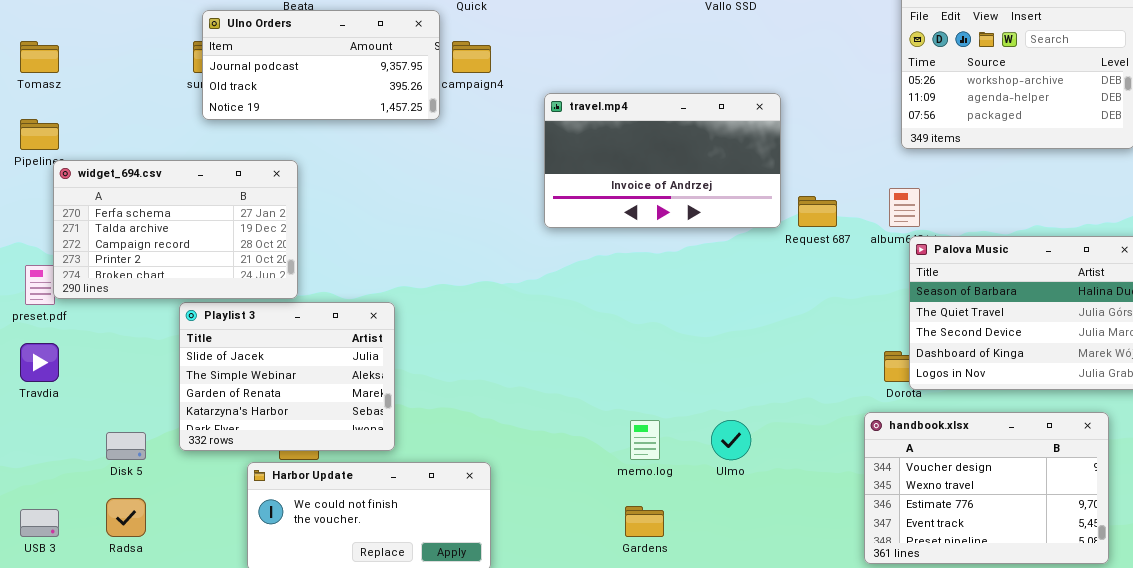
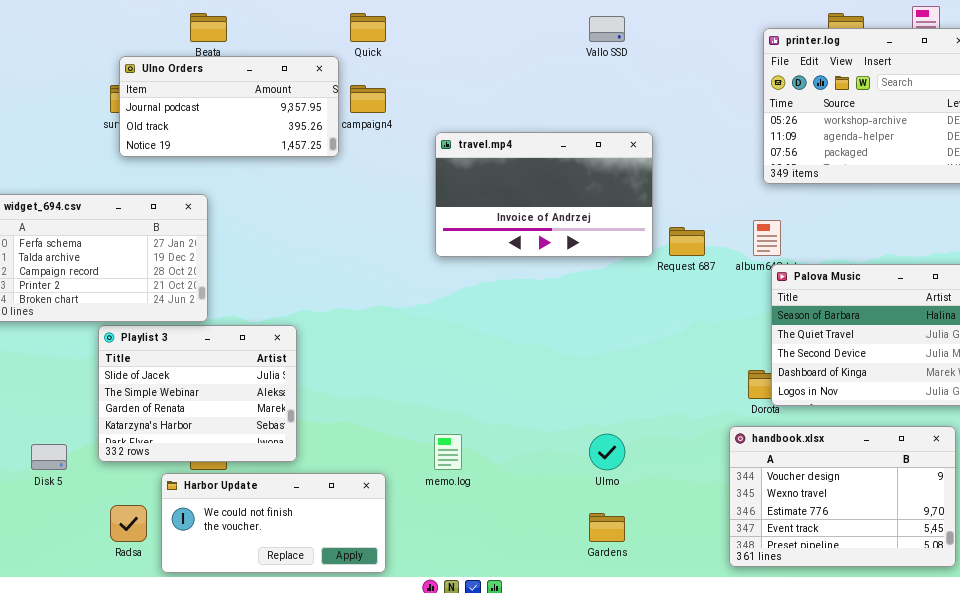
memo.log: [630,420,660,460] -> [434,434,462,470], moved
Radsa: [106,498,146,537] -> [110,505,147,542], moved
Gardens: [625,506,664,537] -> [589,513,625,542], moved

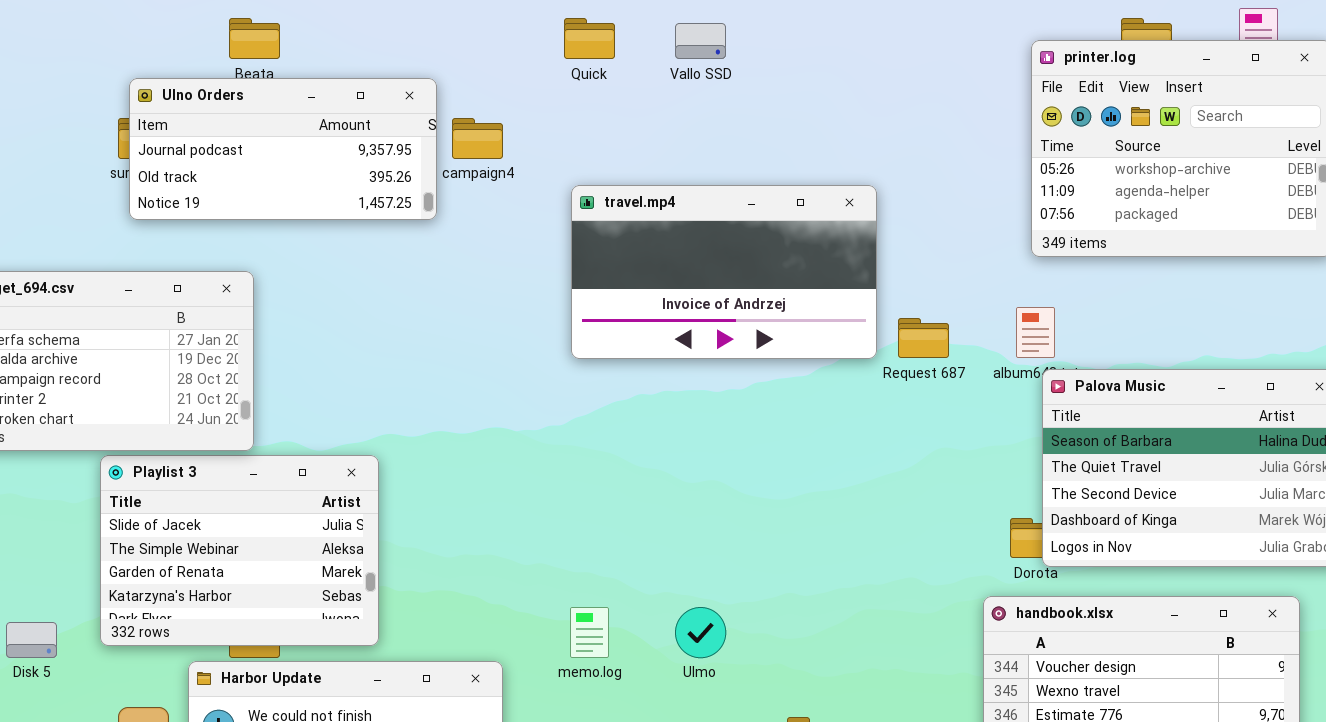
Quick: [350,13,386,42] -> [564,18,615,59], moved
Vallo SSD: [589,16,625,42] -> [675,23,726,59], moved
Ulmo: [589,434,625,470] -> [675,607,726,658], moved

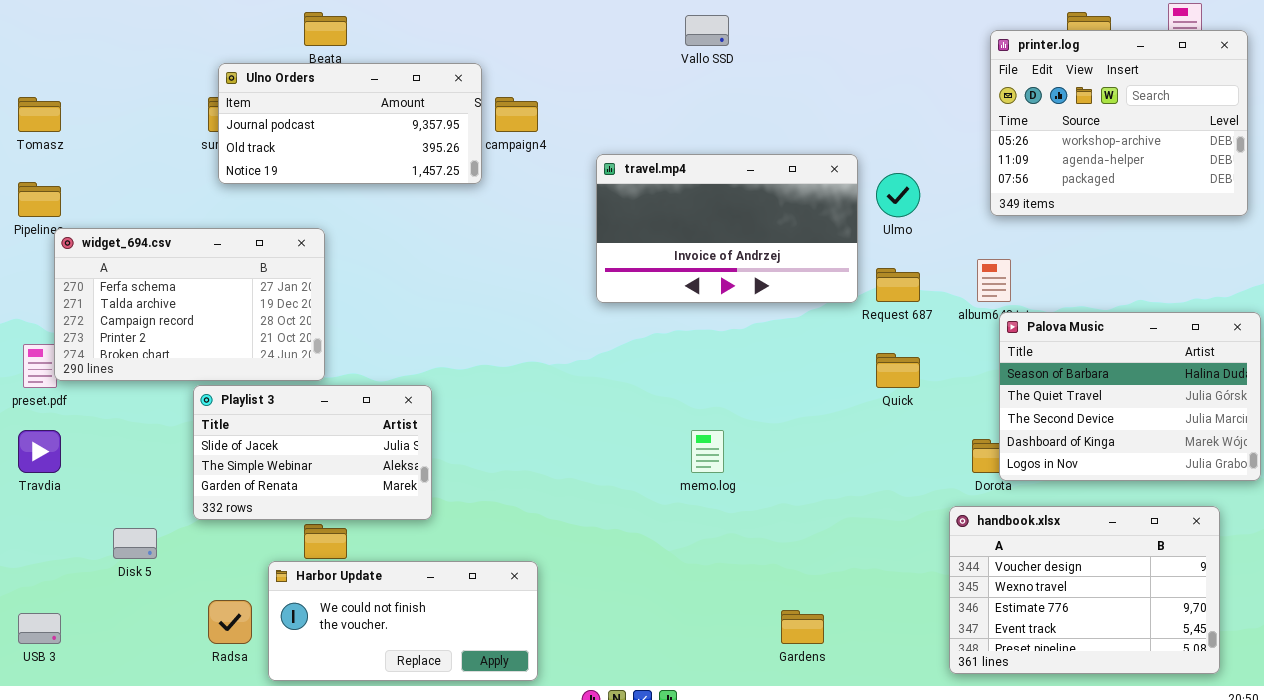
Quick: [564,18,615,59] -> [876,353,920,388], moved
Playlist 3: [100,455,379,646] -> [193,385,432,520], resized
memo.log: [570,607,609,658] -> [691,430,724,473], moved
Ulmo: [675,607,726,658] -> [876,173,920,217], moved

